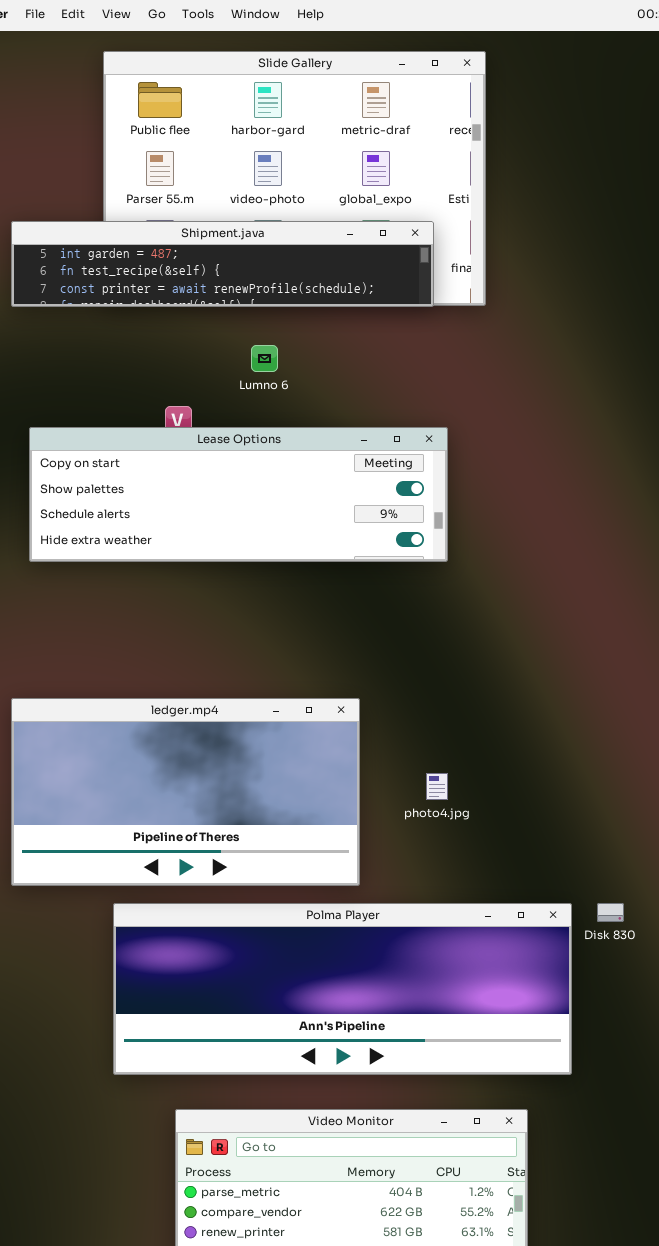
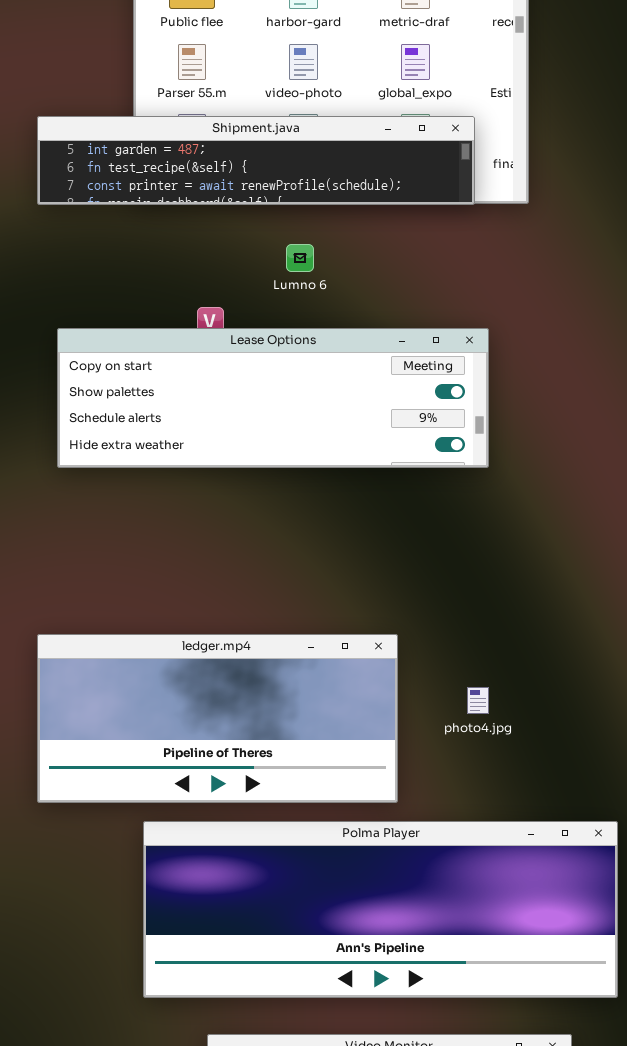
ledger.mp4: [11,698,360,886] -> [37,634,398,803], resized

